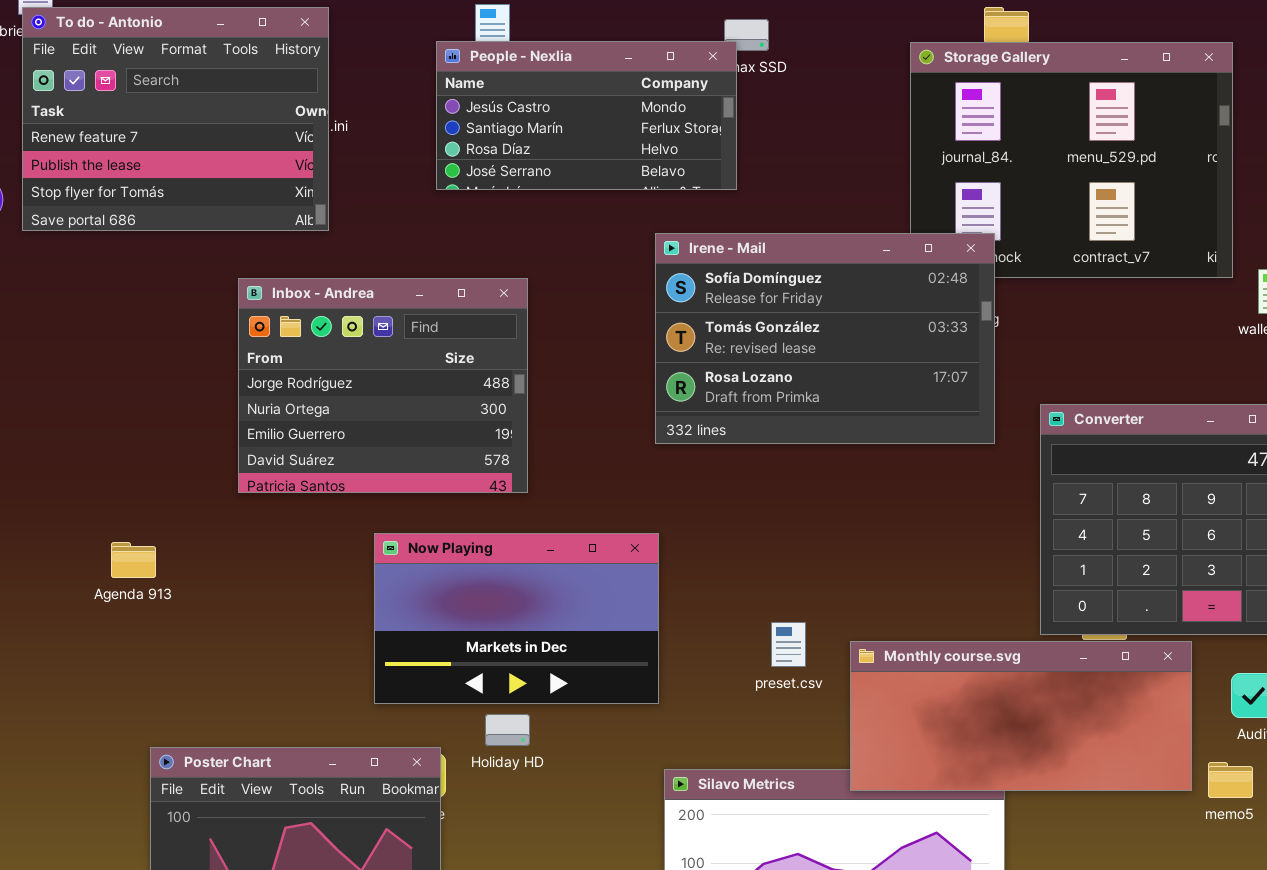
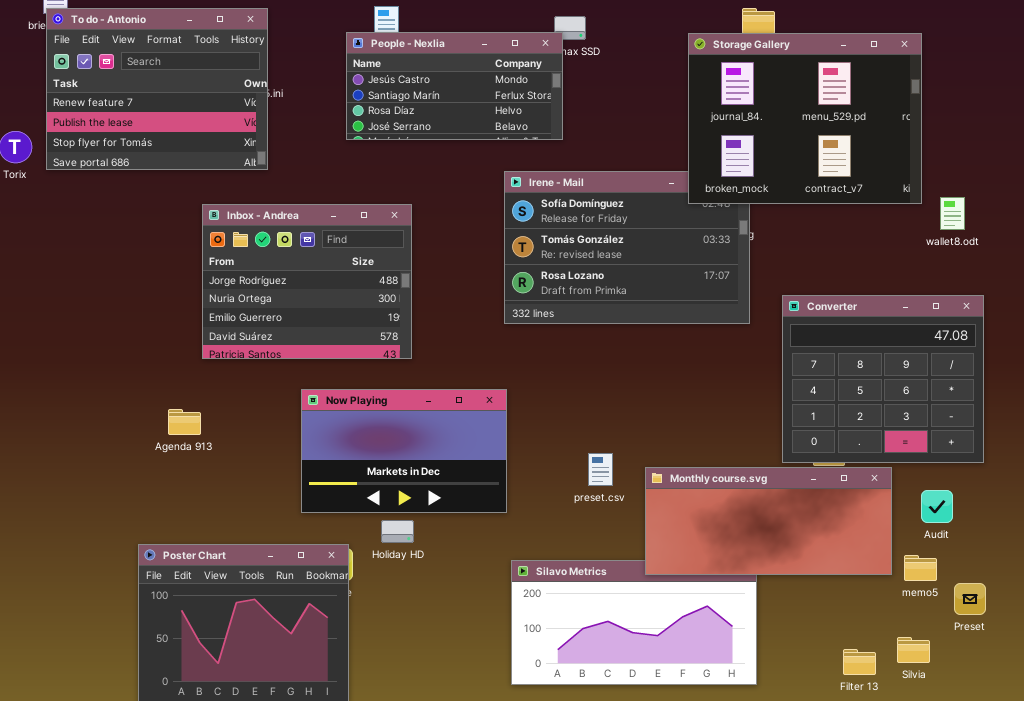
Storage Gallery: [910,42,1233,278] -> [688,33,922,204], raised
Agenda 913: [111,542,156,578] -> [168,409,201,435], moved

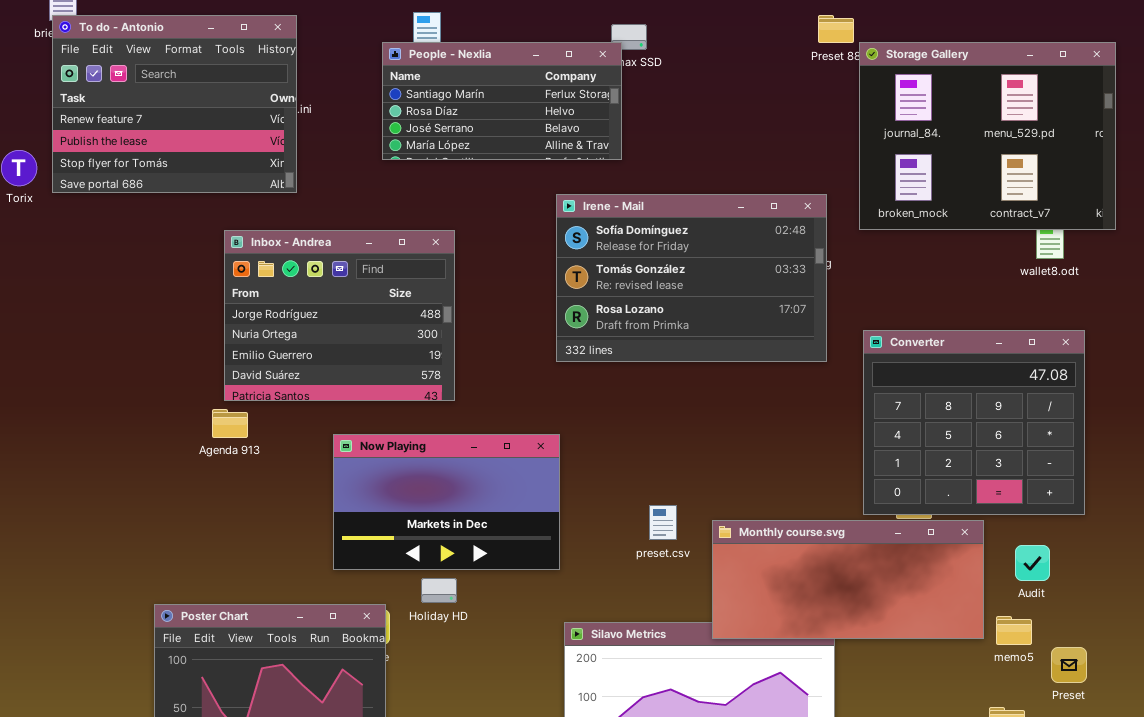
People - Nexlia: [346,32,563,140] -> [382,42,622,160], scrolled down 1 row
Storage Gallery: [688,33,922,204] -> [859,42,1116,230], moved
Agenda 913: [168,409,201,435] -> [212,409,248,438], moved

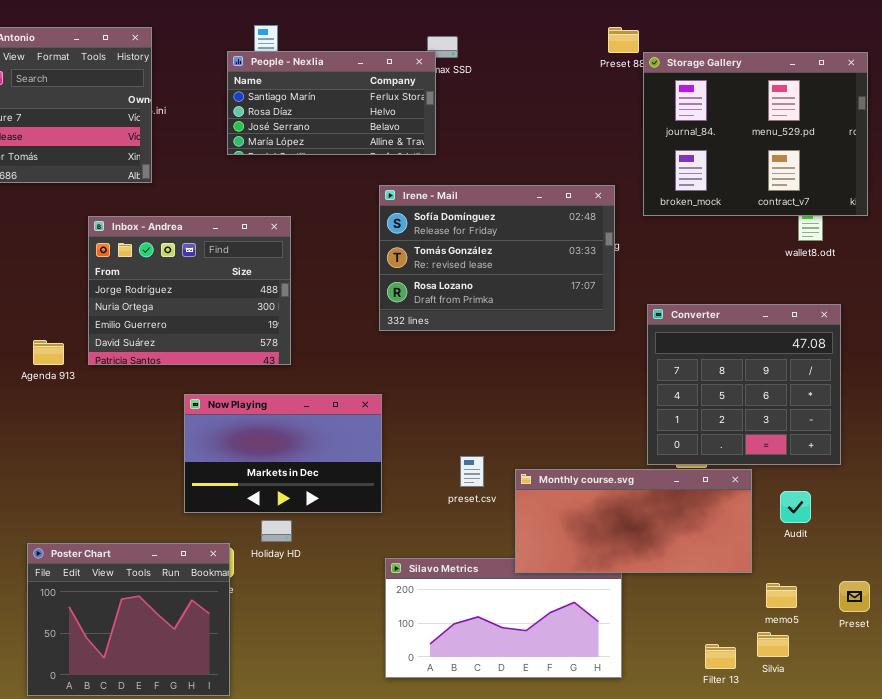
Agenda 913: [212,409,248,438] -> [33,340,64,365], moved
memo5: [996,616,1032,645] -> [766,583,797,608], moved
Preset: [1051,647,1087,683] -> [839,581,870,612], moved

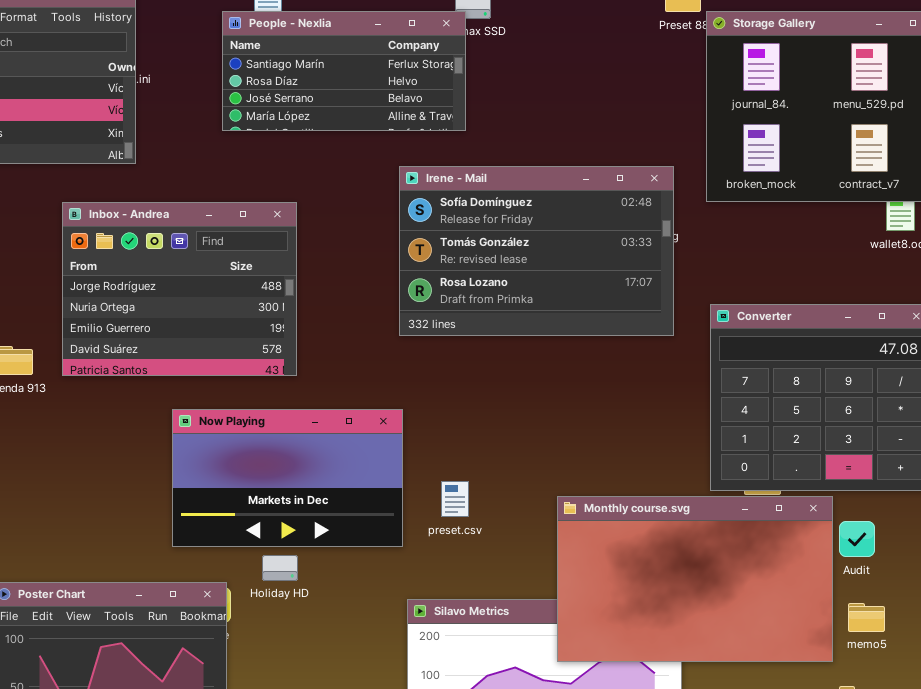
preset.csv: [460,456,484,487] -> [441,481,469,517], moved
Monthly course.svg: [515,469,752,573] -> [557,496,833,662], resized
Audit: [780,491,811,523] -> [839,521,875,557], moved
memo5: [766,583,797,608] -> [848,603,885,632], moved

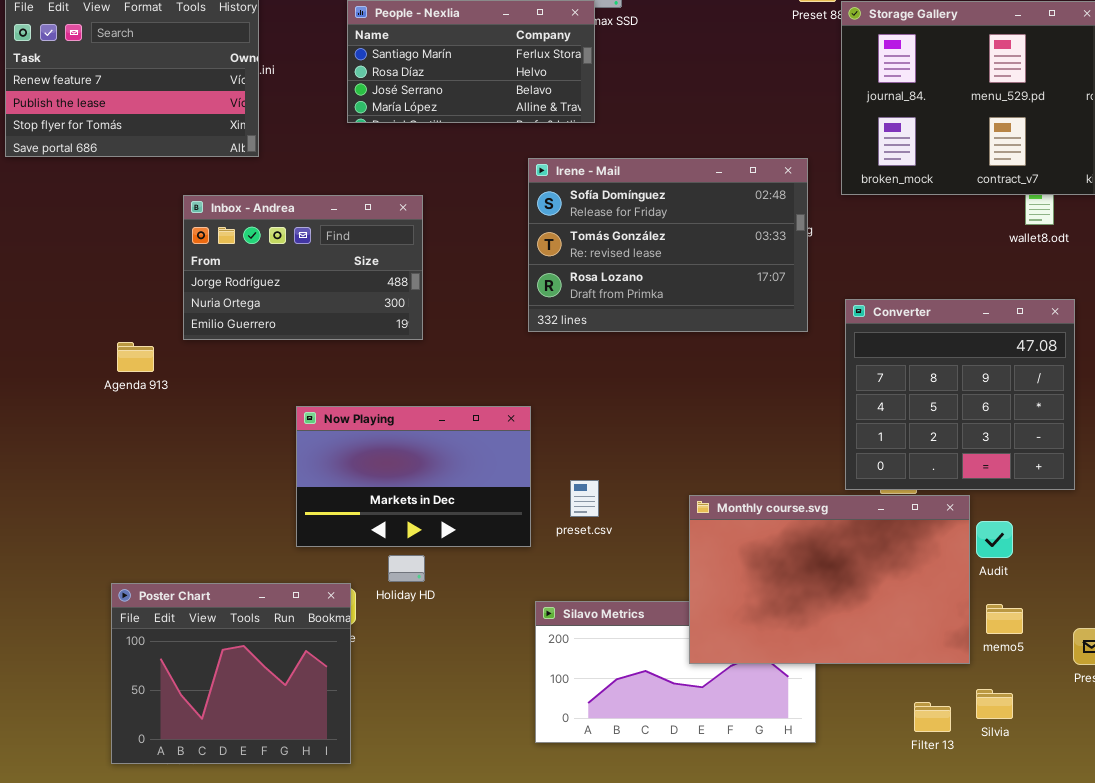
Inbox - Andrea: [62,202,297,376] -> [183,195,423,340], resized

